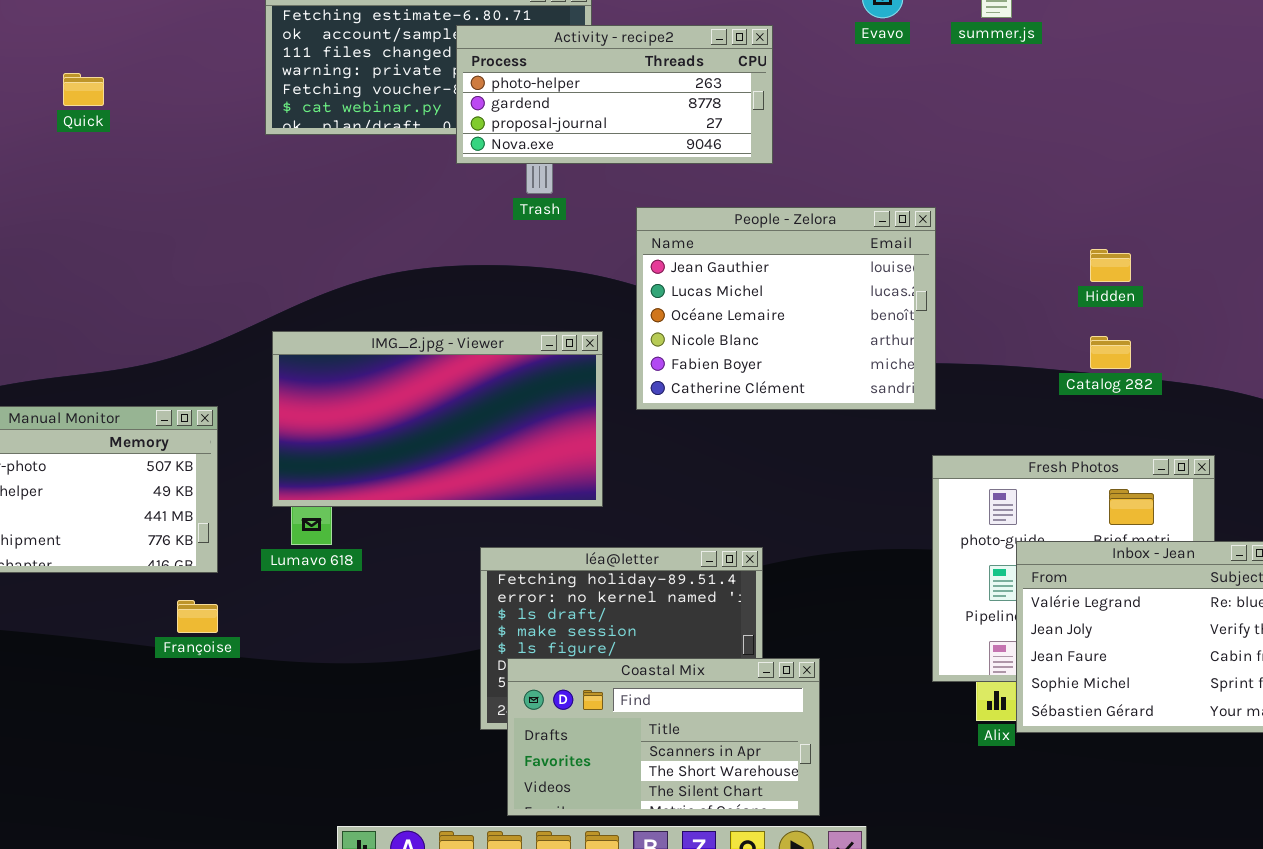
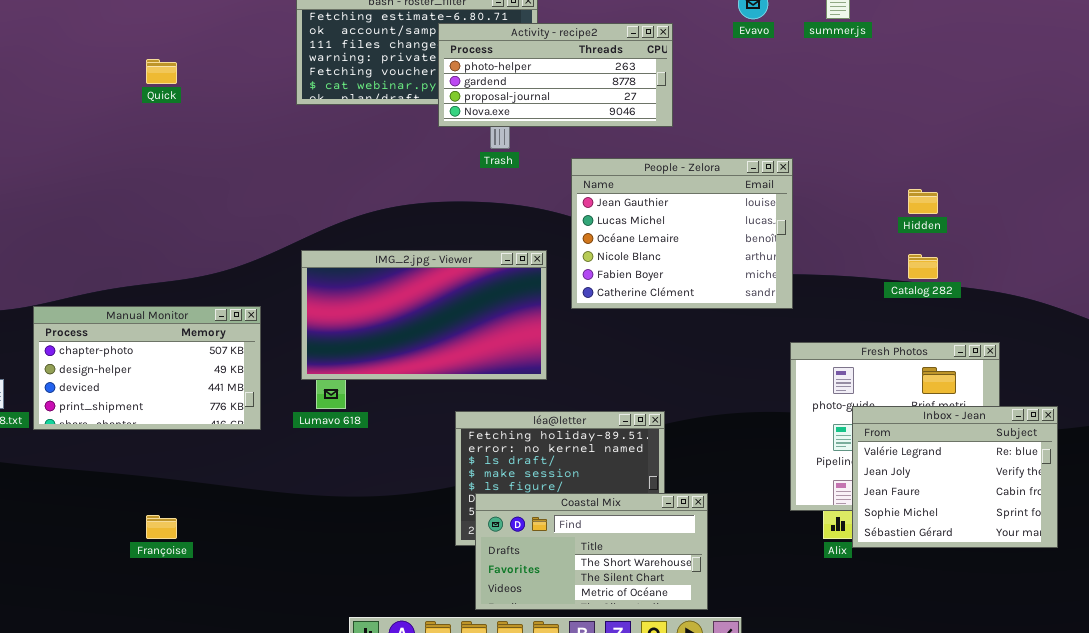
Françoise: [177,600,218,633] -> [146,515,177,539], moved
Coastal Mix: [507,658,820,816] -> [475,493,708,610], scrolled down 1 row

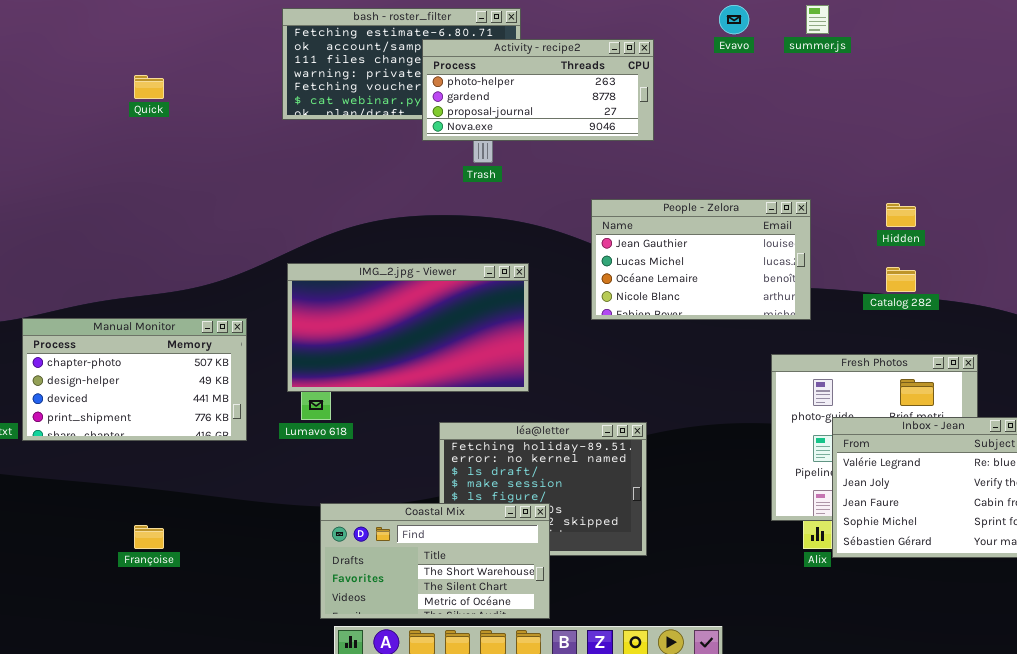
People - Zelora: [571,158,793,309] -> [591,199,811,320], moved, resized
Coastal Mix: [475,493,708,610] -> [320,503,550,619], moved

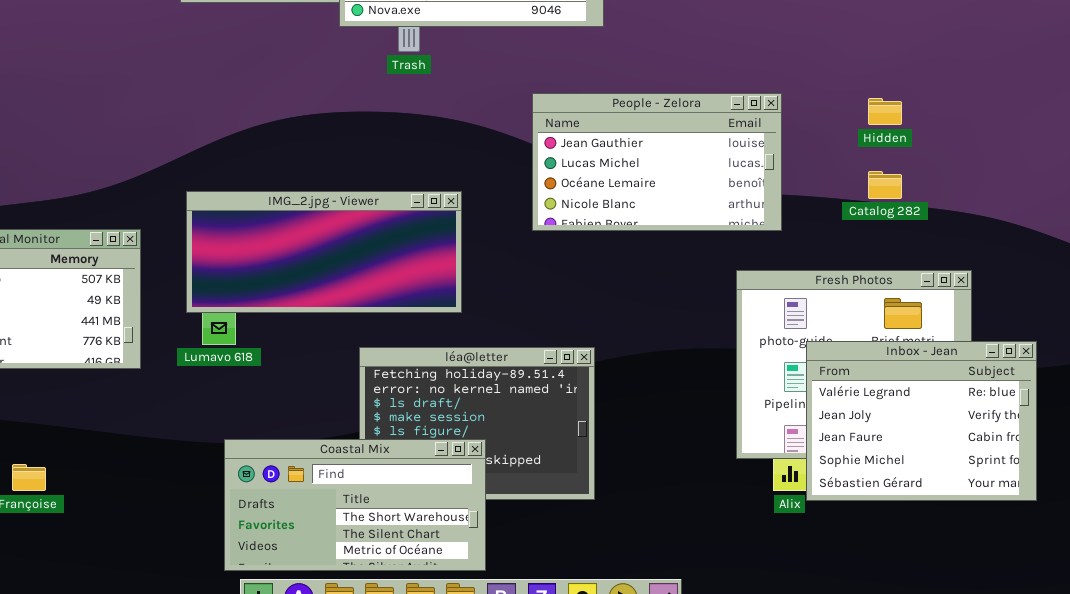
IMG_2.jpg - Viewer: [287,263,529,392] -> [186,191,462,313], resized

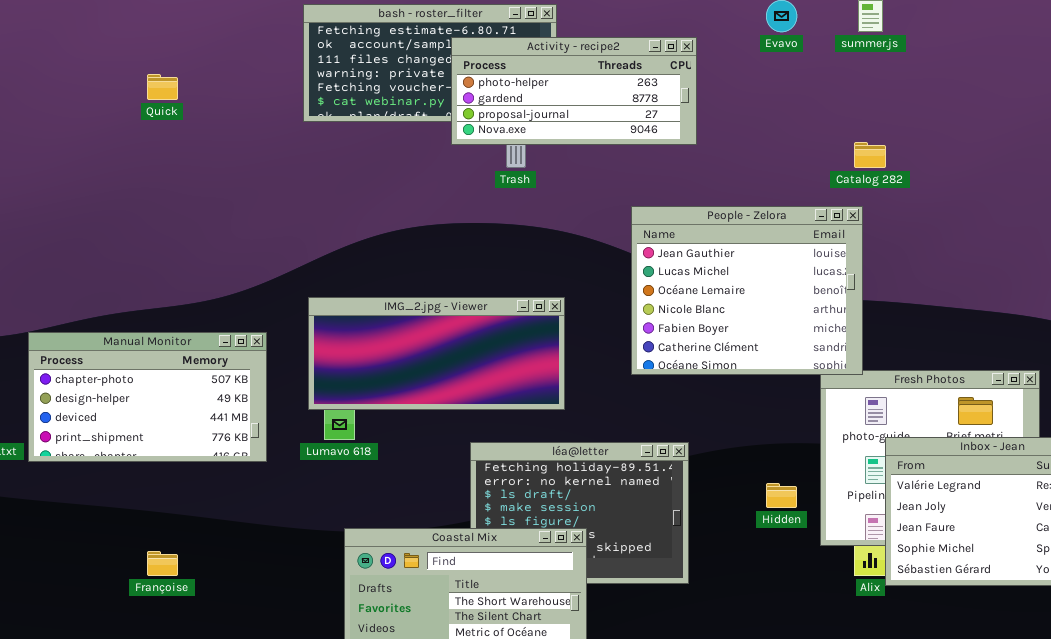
People - Zelora: [532,93,782,231] -> [631,206,863,375], resized
Hidden: [868,98,902,125] -> [766,483,797,508], moved
Catalog 282: [868,171,902,199] -> [854,142,886,168], moved

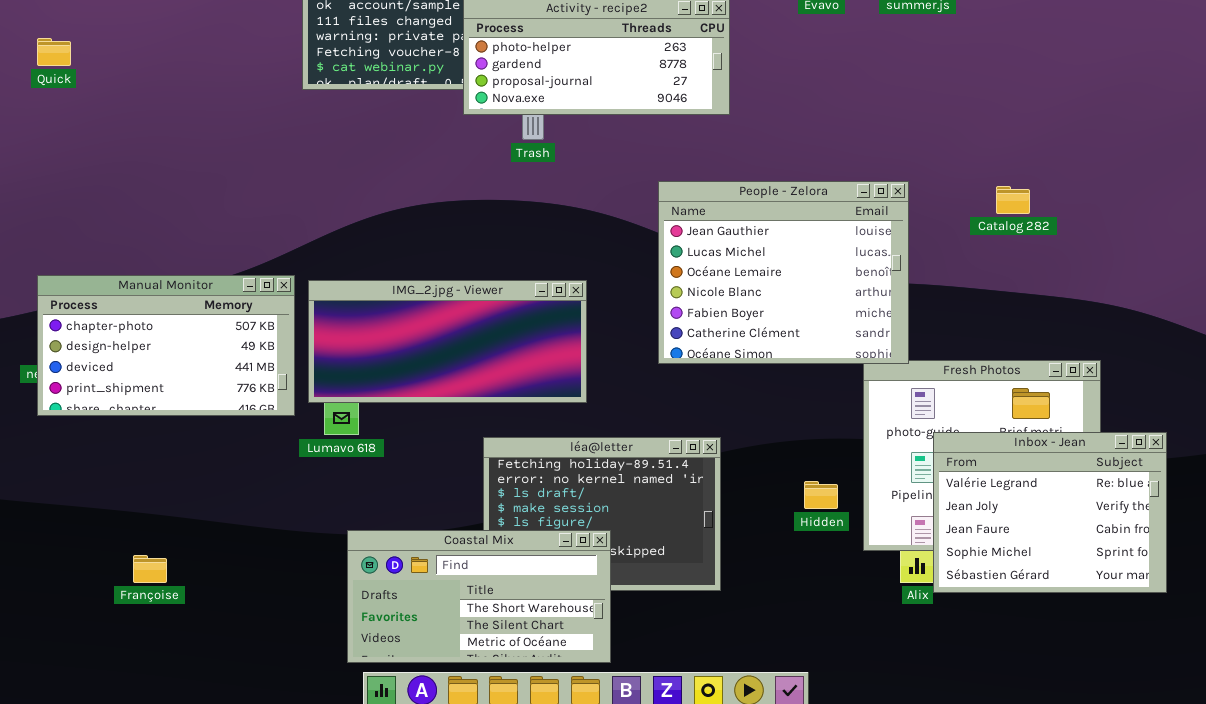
Quick: [147,74,178,100] -> [37,38,71,66], moved
Catalog 282: [854,142,886,168] -> [996,186,1030,214], moved
Manual Monitor: [28,332,267,462] -> [37,275,295,416], moved

